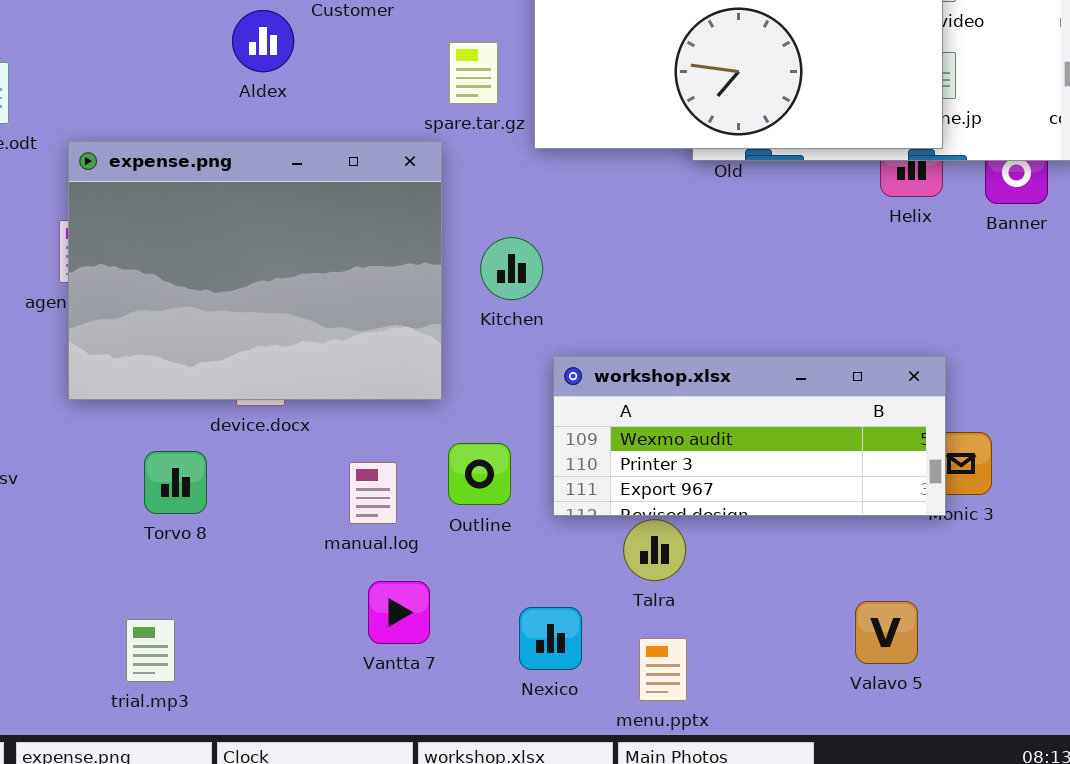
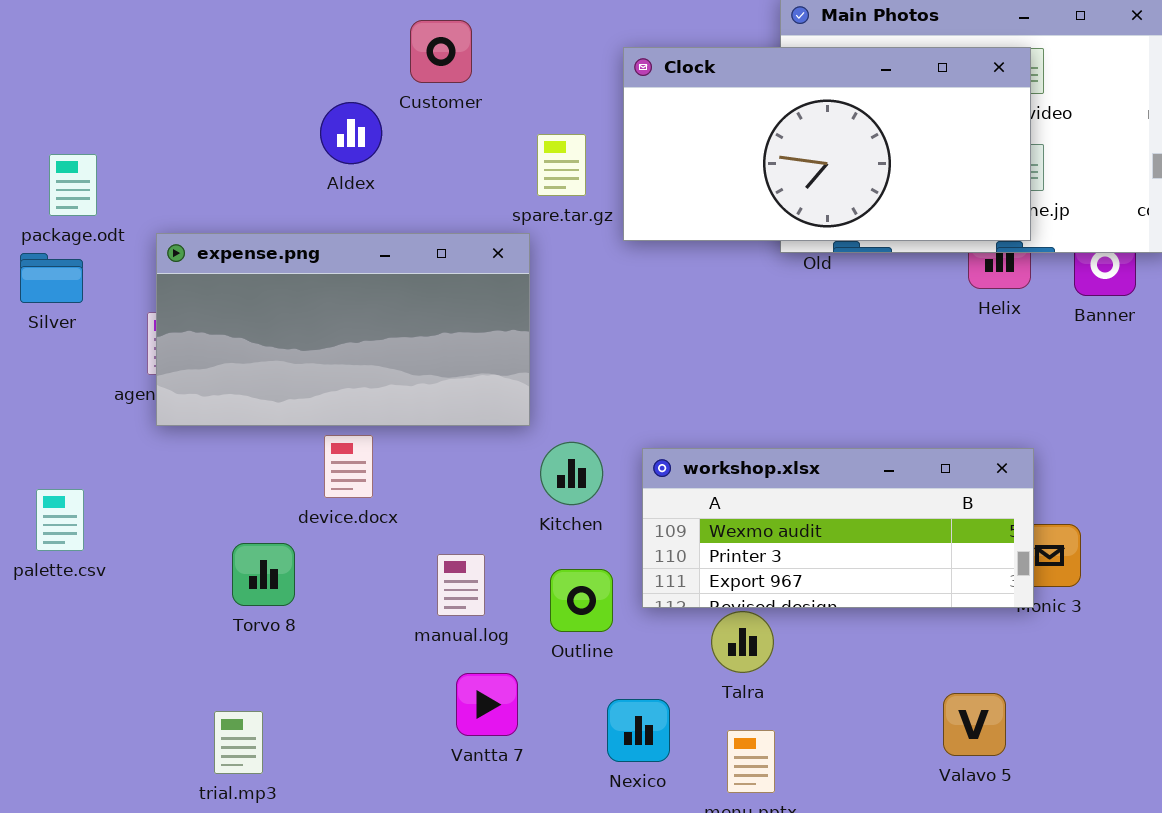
expense.png: [68,141,442,400] -> [156,233,530,426], resized
Kitchen: [480,237,543,300] -> [540,442,603,505], moved
Outline: [448,443,511,505] -> [550,569,613,632], moved

